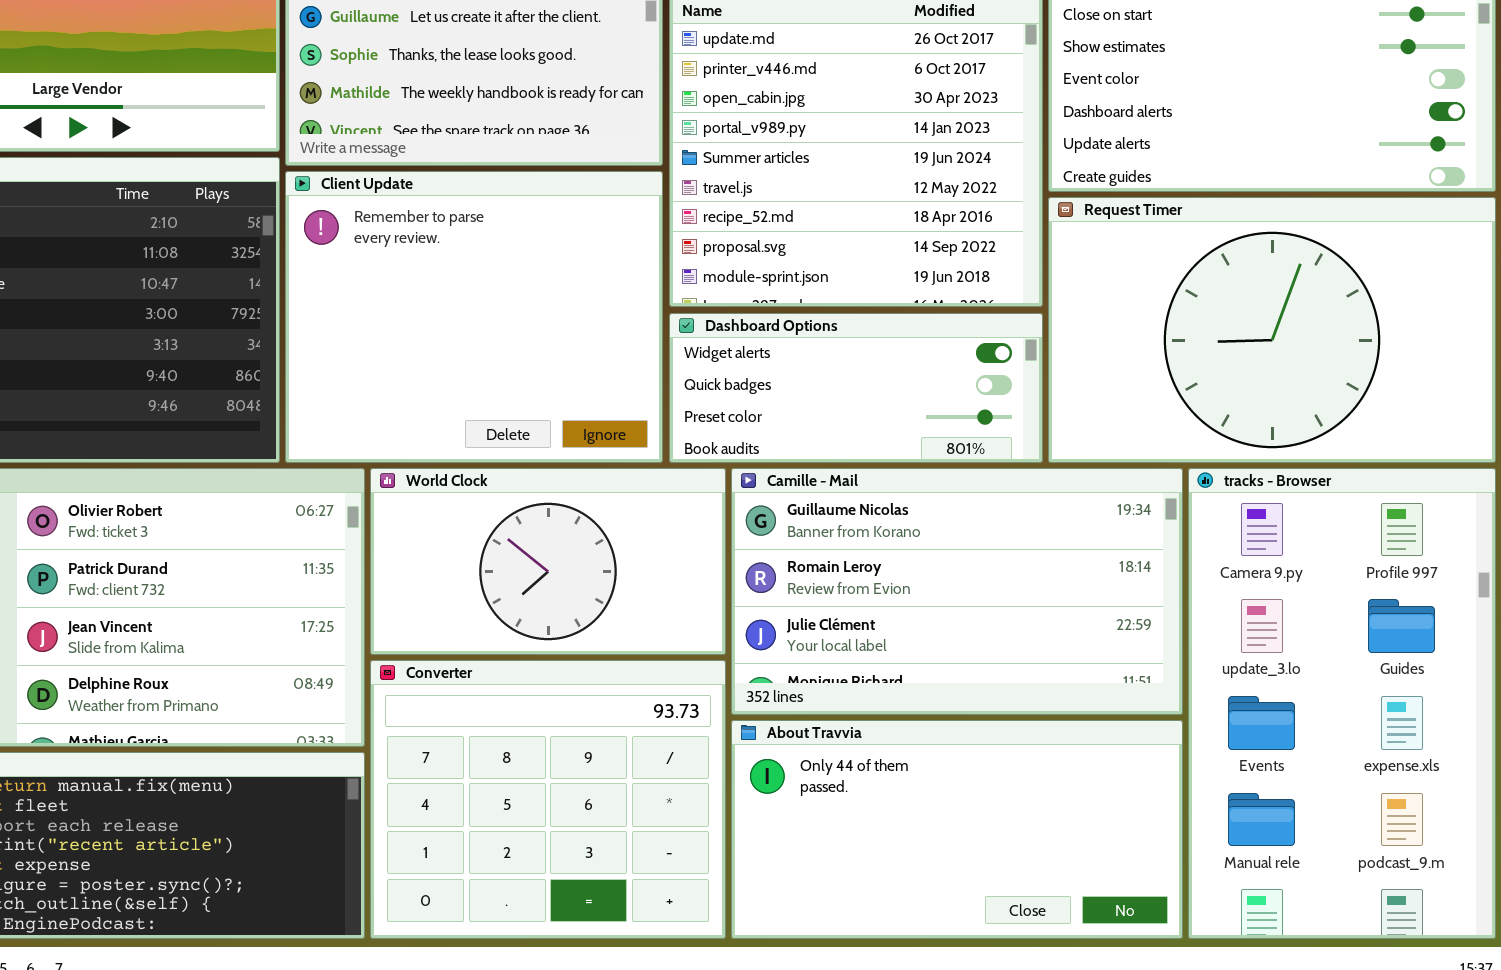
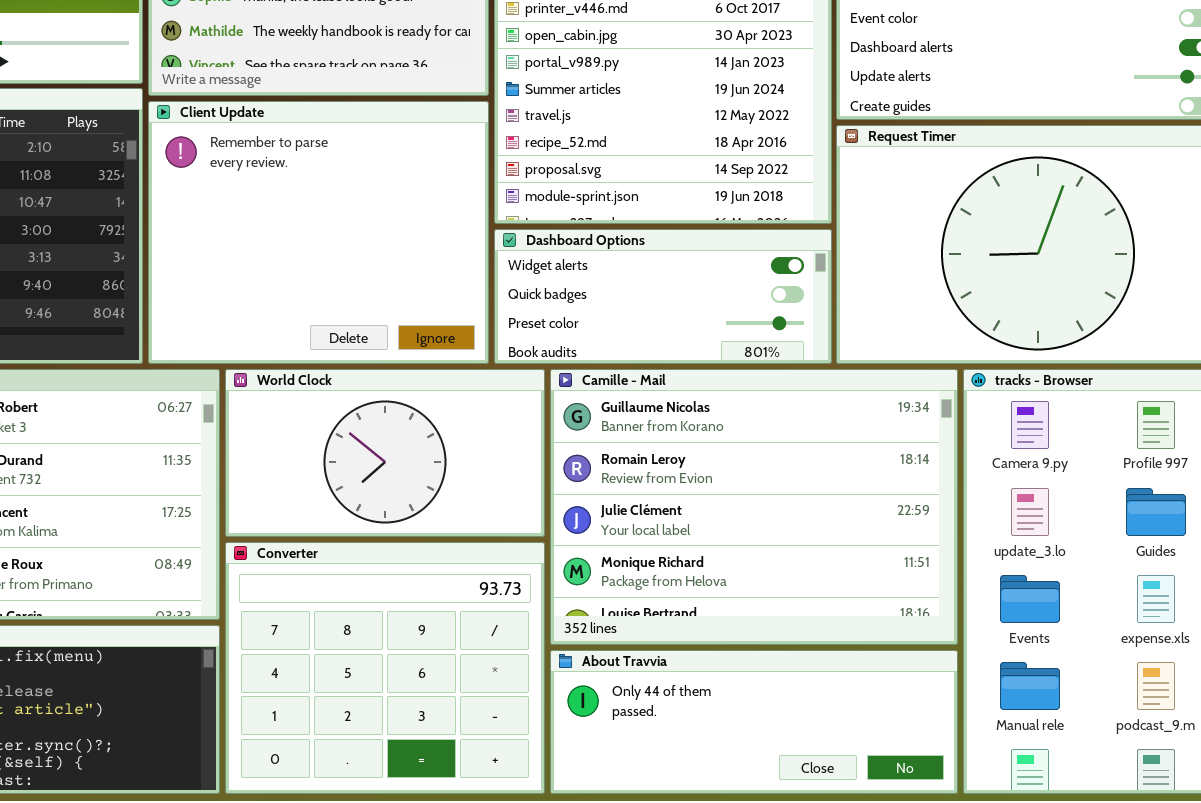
Camille - Mail: [731,468,1183,715] -> [550,369,958,645], resized
About Travvia: [731,720,1183,939] -> [550,650,958,794], resized

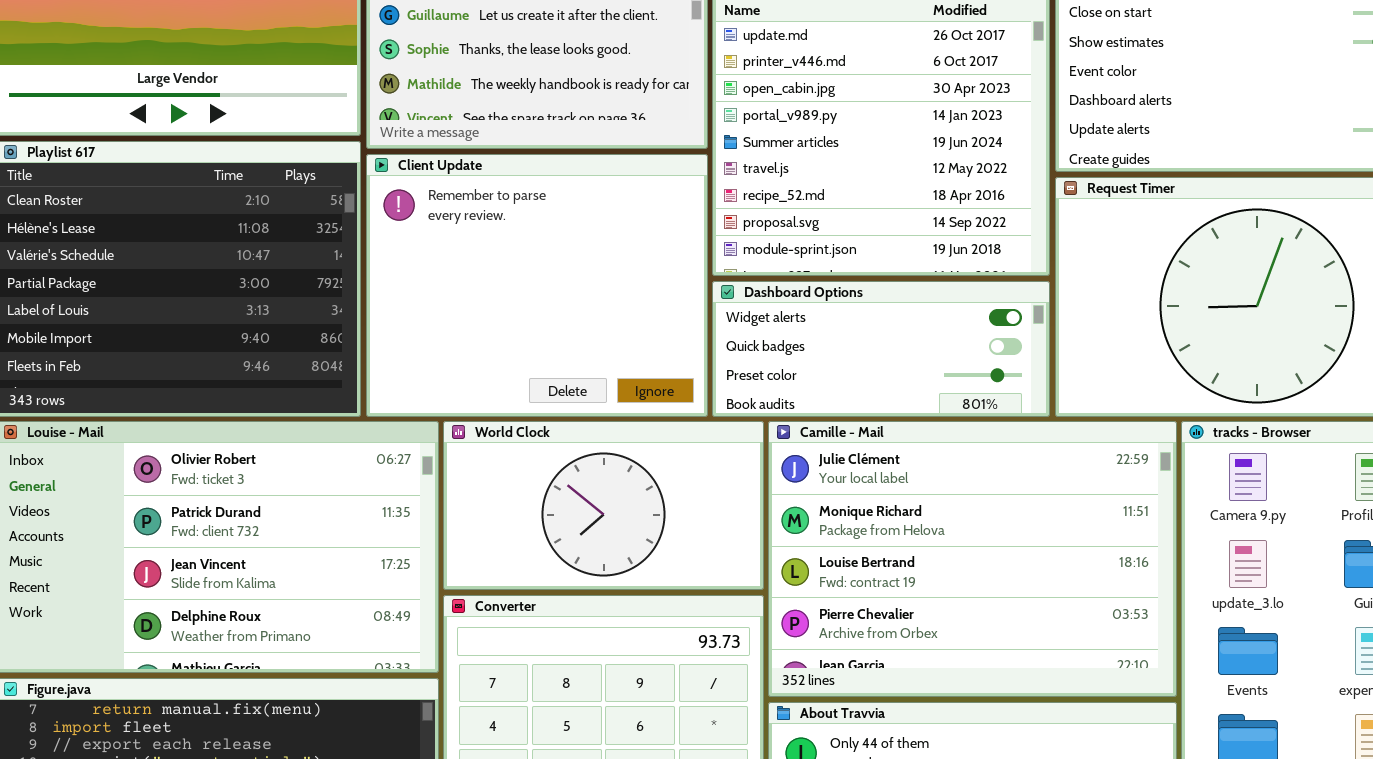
Camille - Mail: [550,369,958,645] -> [768,421,1177,697], scrolled down 2 rows

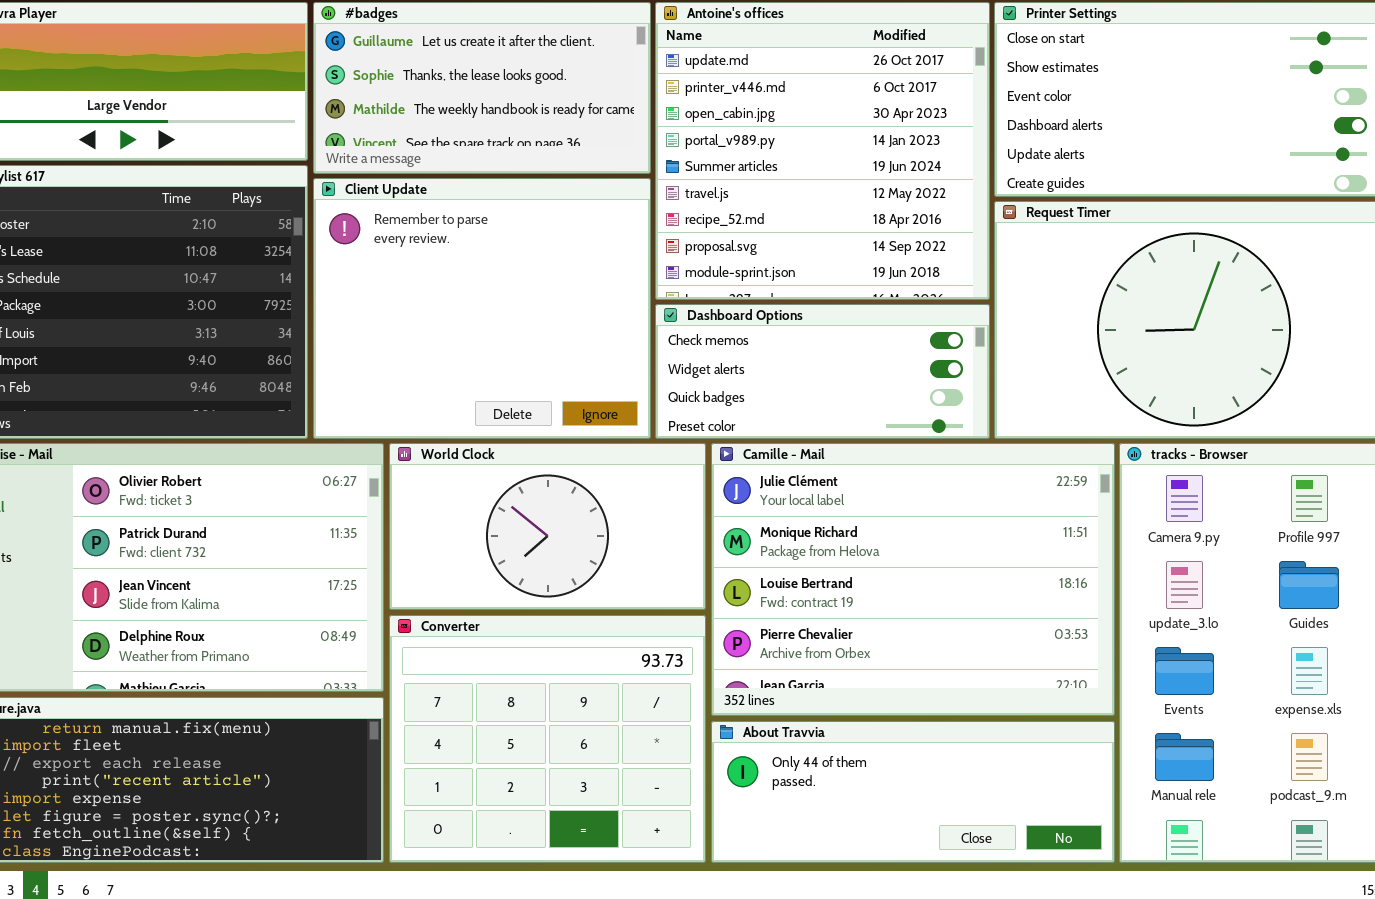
Dashboard Options: [712,281,1050,417] -> [655,304,990,439], scrolled up 1 row

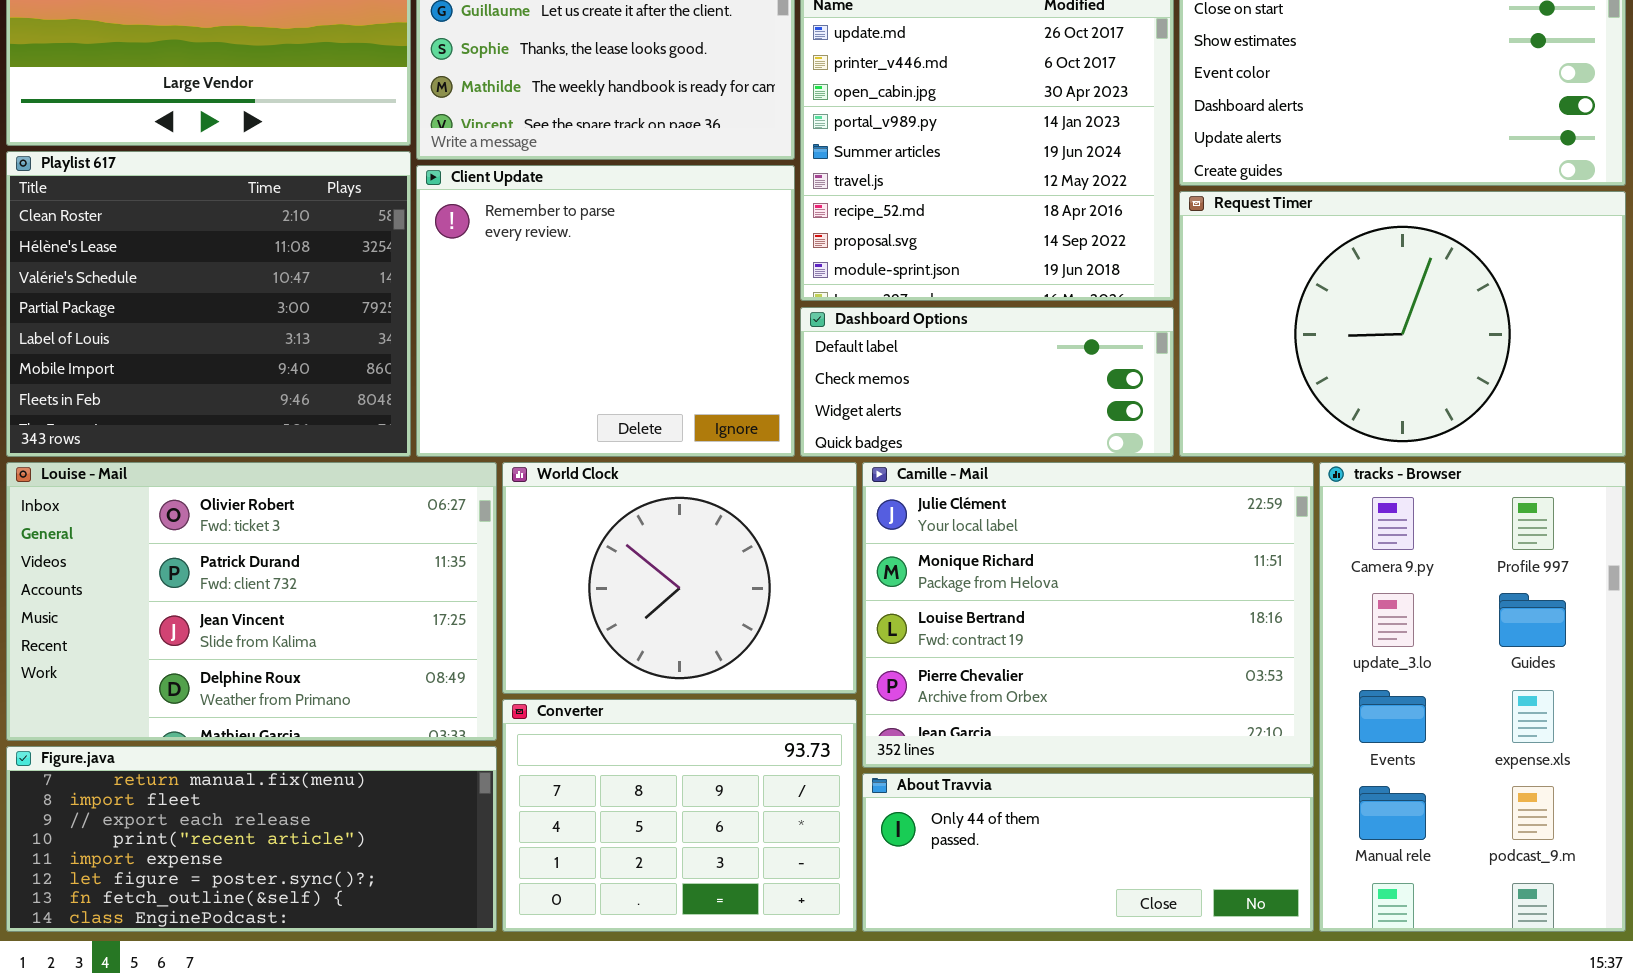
Dashboard Options: [655,304,990,439] -> [800,307,1174,457], scrolled up 1 row
World Clock: [389,443,706,610] -> [502,462,857,694], resized
Converter: [389,615,706,863] -> [502,699,857,932], resized

